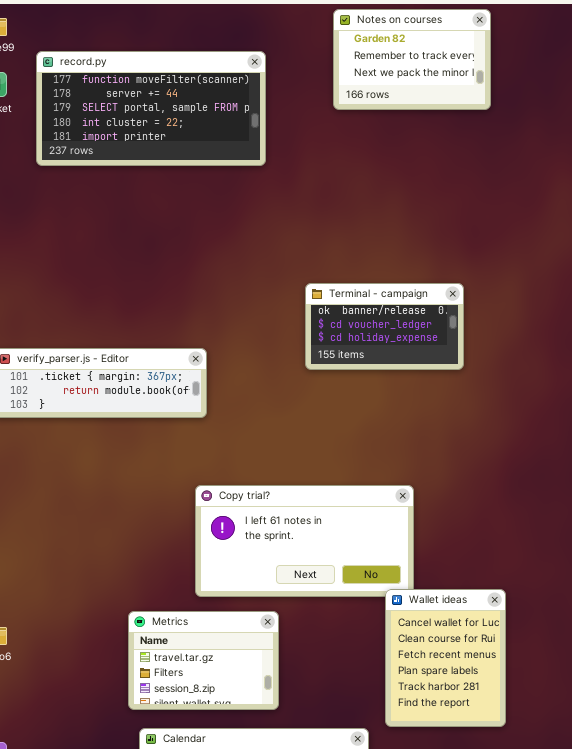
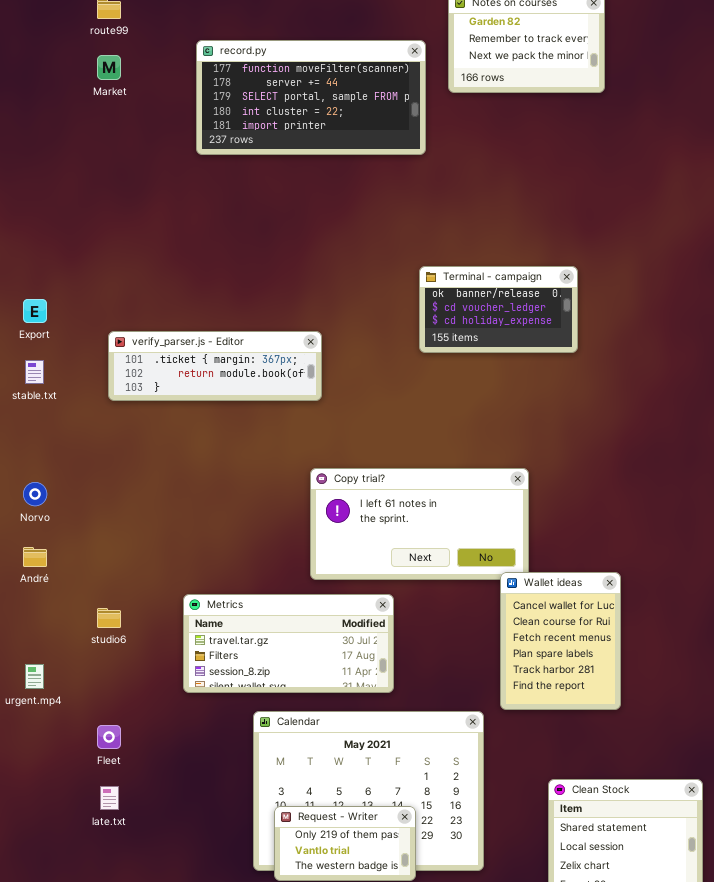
record.py: [36,51,266,166] -> [196,40,426,155], moved
Metrics: [128,611,279,710] -> [183,594,394,693], resized

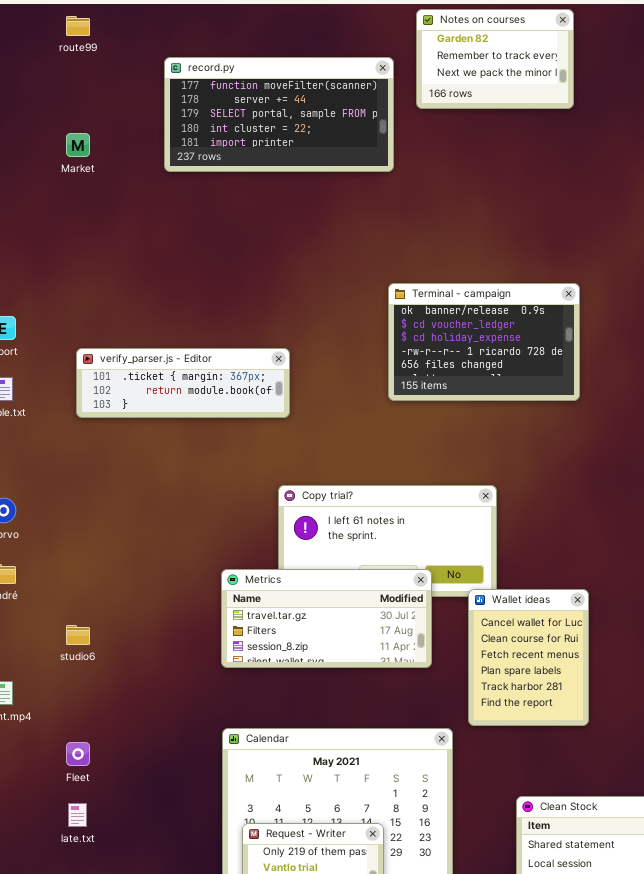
Market: [97,55,121,80] -> [66,133,90,157], moved
Terminal - campaign: [419,266,578,353] -> [388,283,580,401], resized
Metrics: [183,594,394,693] -> [221,569,432,668], moved

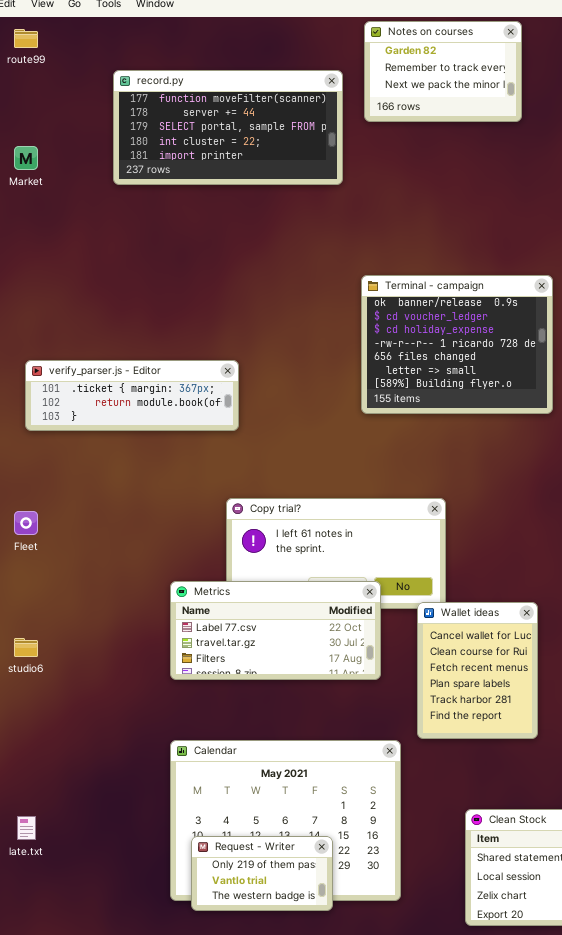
Terminal - campaign: [388,283,580,401] -> [361,275,553,414], moved, resized
Metrics: [221,569,432,668] -> [170,581,381,680], scrolled up 1 row
Fleet: [66,742,90,766] -> [14,511,38,535], moved

